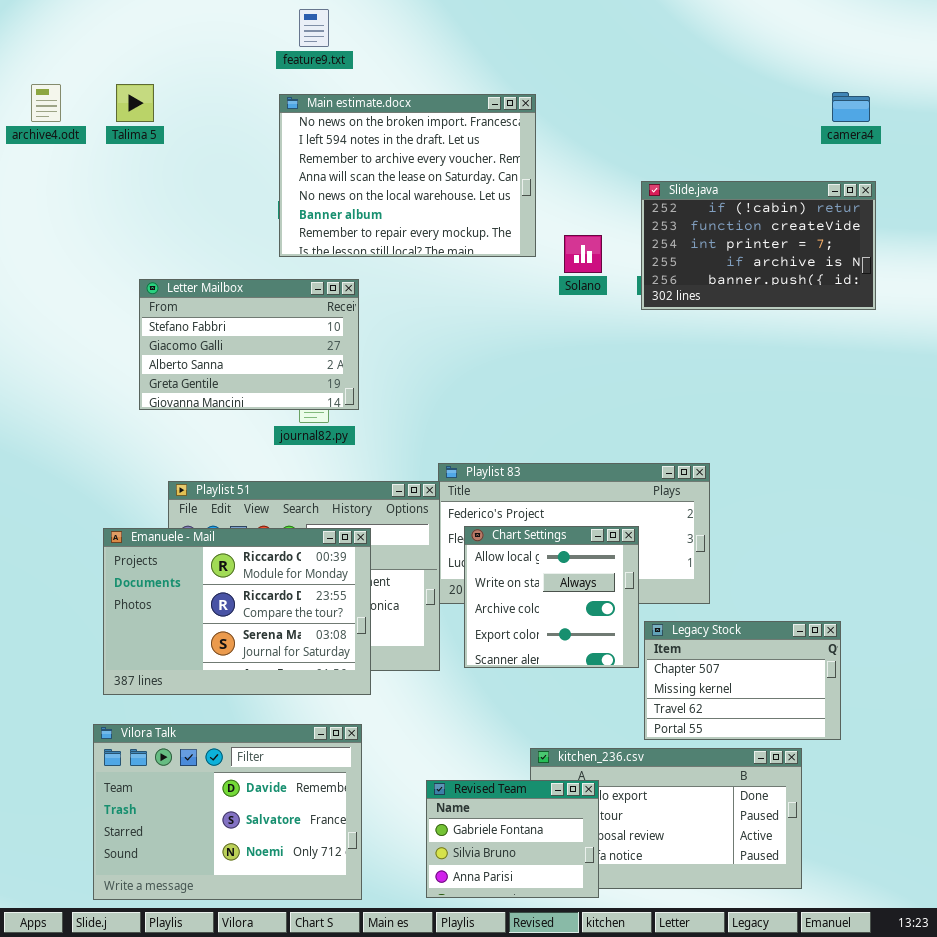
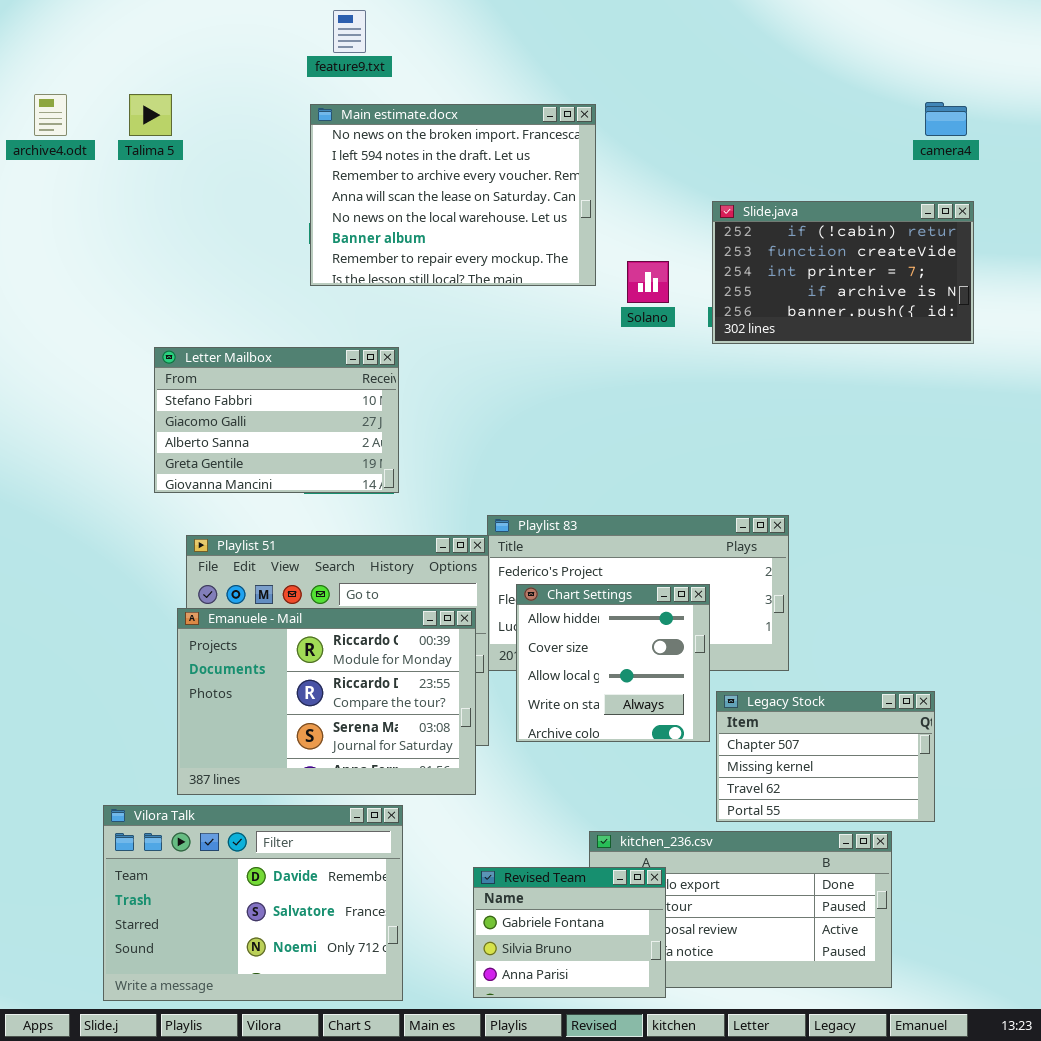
Letter Mailbox: [139,279,359,410] -> [154,347,399,493], moved
Chart Settings: [464,526,639,668] -> [516,584,710,742], scrolled up 2 rows
Emanuele - Mail: [103,528,371,695] -> [177,608,476,795], moved

